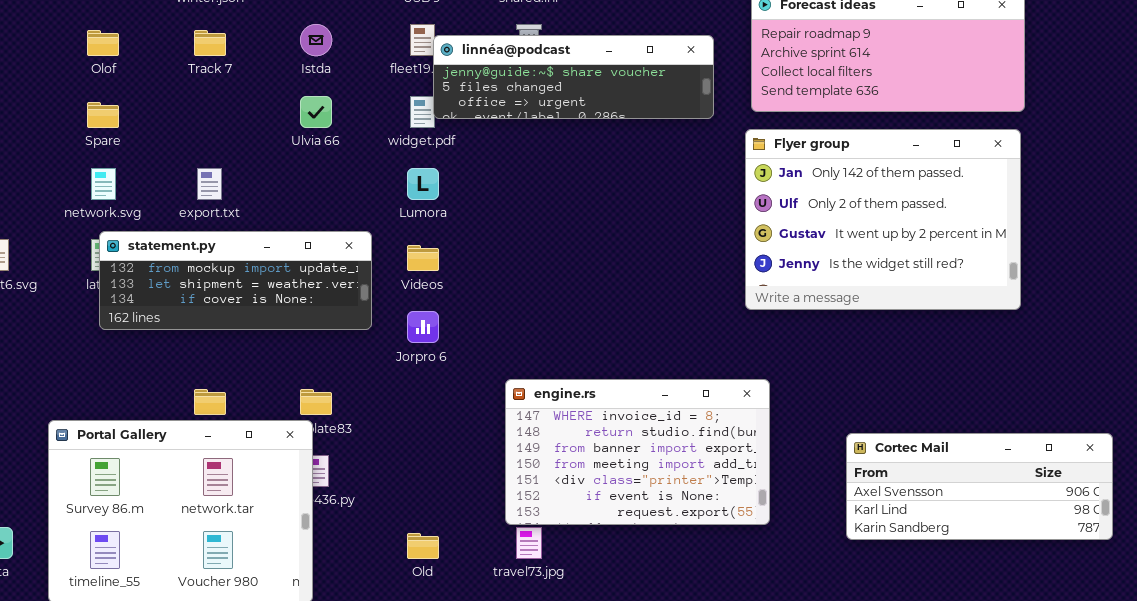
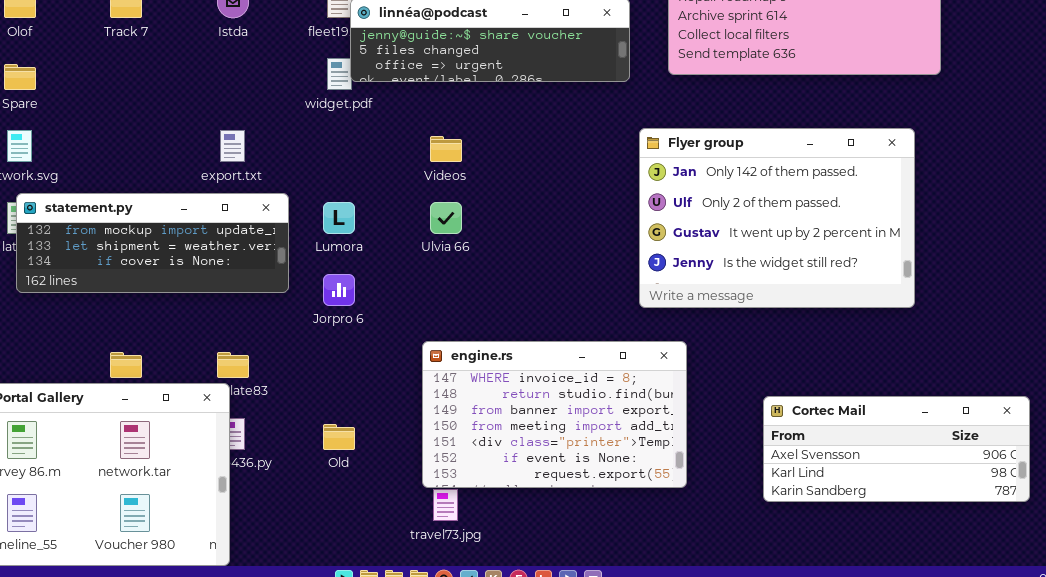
Ulvia 66: [300,96,332,128] -> [430,202,462,234], moved
Flyer group: [745,129,1021,310] -> [639,128,915,308], moved
export.txt: [197,168,222,200] -> [220,130,245,162], moved
Lumora: [407,168,439,200] -> [323,202,355,234], moved
Videos: [407,245,439,271] -> [430,136,462,162], moved
Old: [407,533,439,559] -> [323,424,355,450], moved

